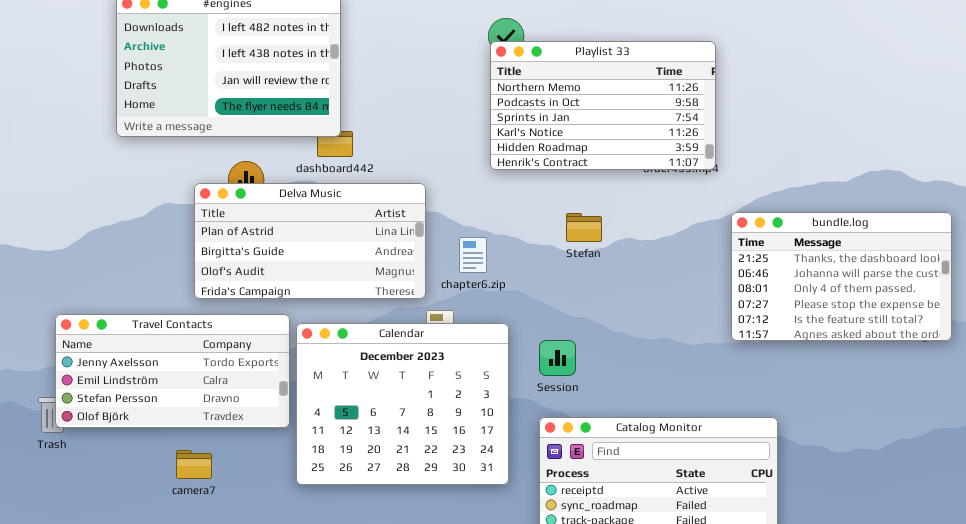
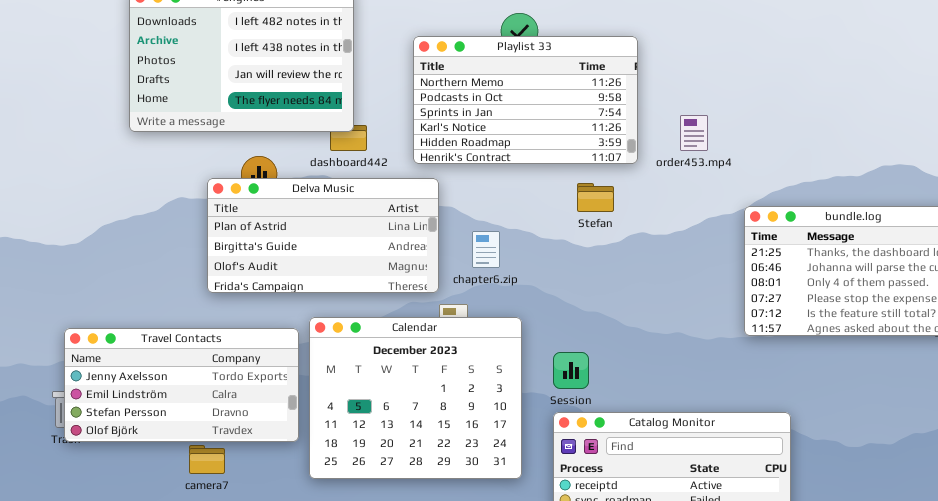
Playlist 33: [490,41,716,170] -> [413,36,638,164], moved
Stefan: [566,213,602,242] -> [577,183,614,212], moved
Travel Contacts: [55,314,290,428] -> [64,328,299,442], moved
Session: [539,340,576,376] -> [553,352,589,389], moved

